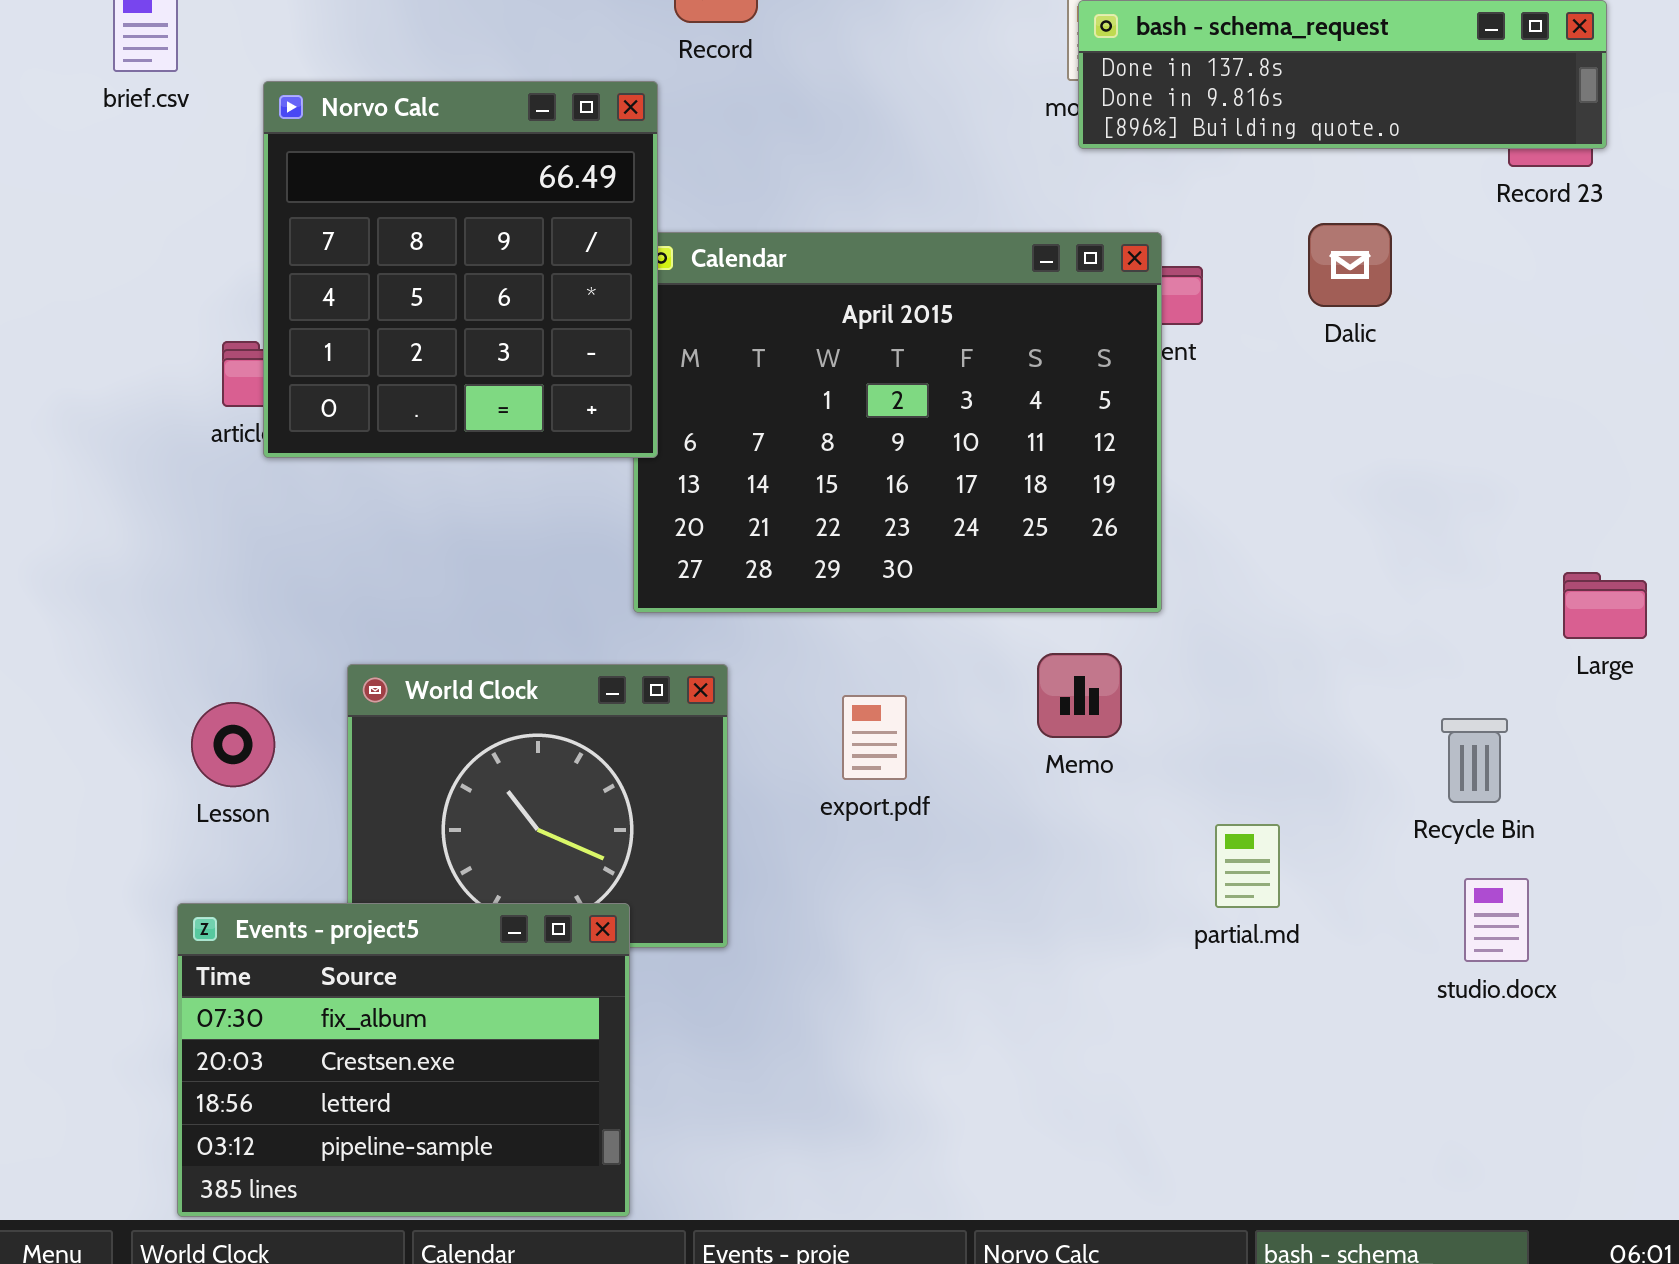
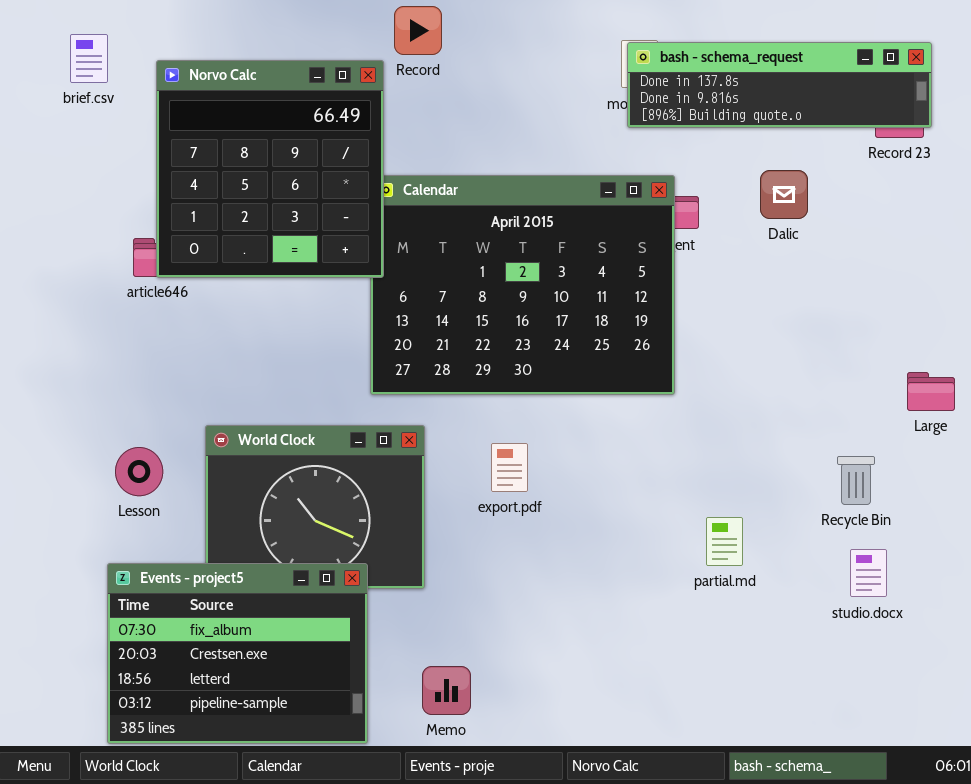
Norvo Calc: [263,81,658,458] -> [156,60,384,278], moved
Memo: [1037,653,1122,738] -> [422,666,471,715], moved

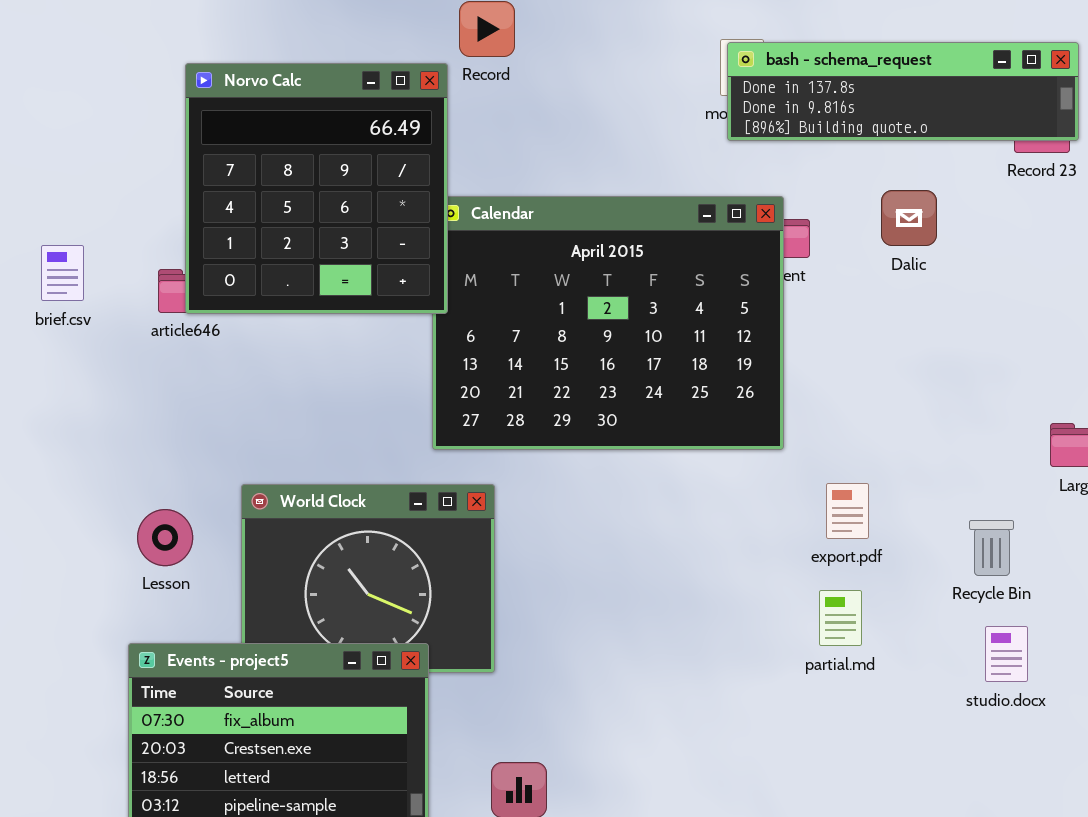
brief.csv: [70,34,108,83] -> [41,245,84,301], moved
export.pdf: [491,443,528,492] -> [826,483,869,539], moved

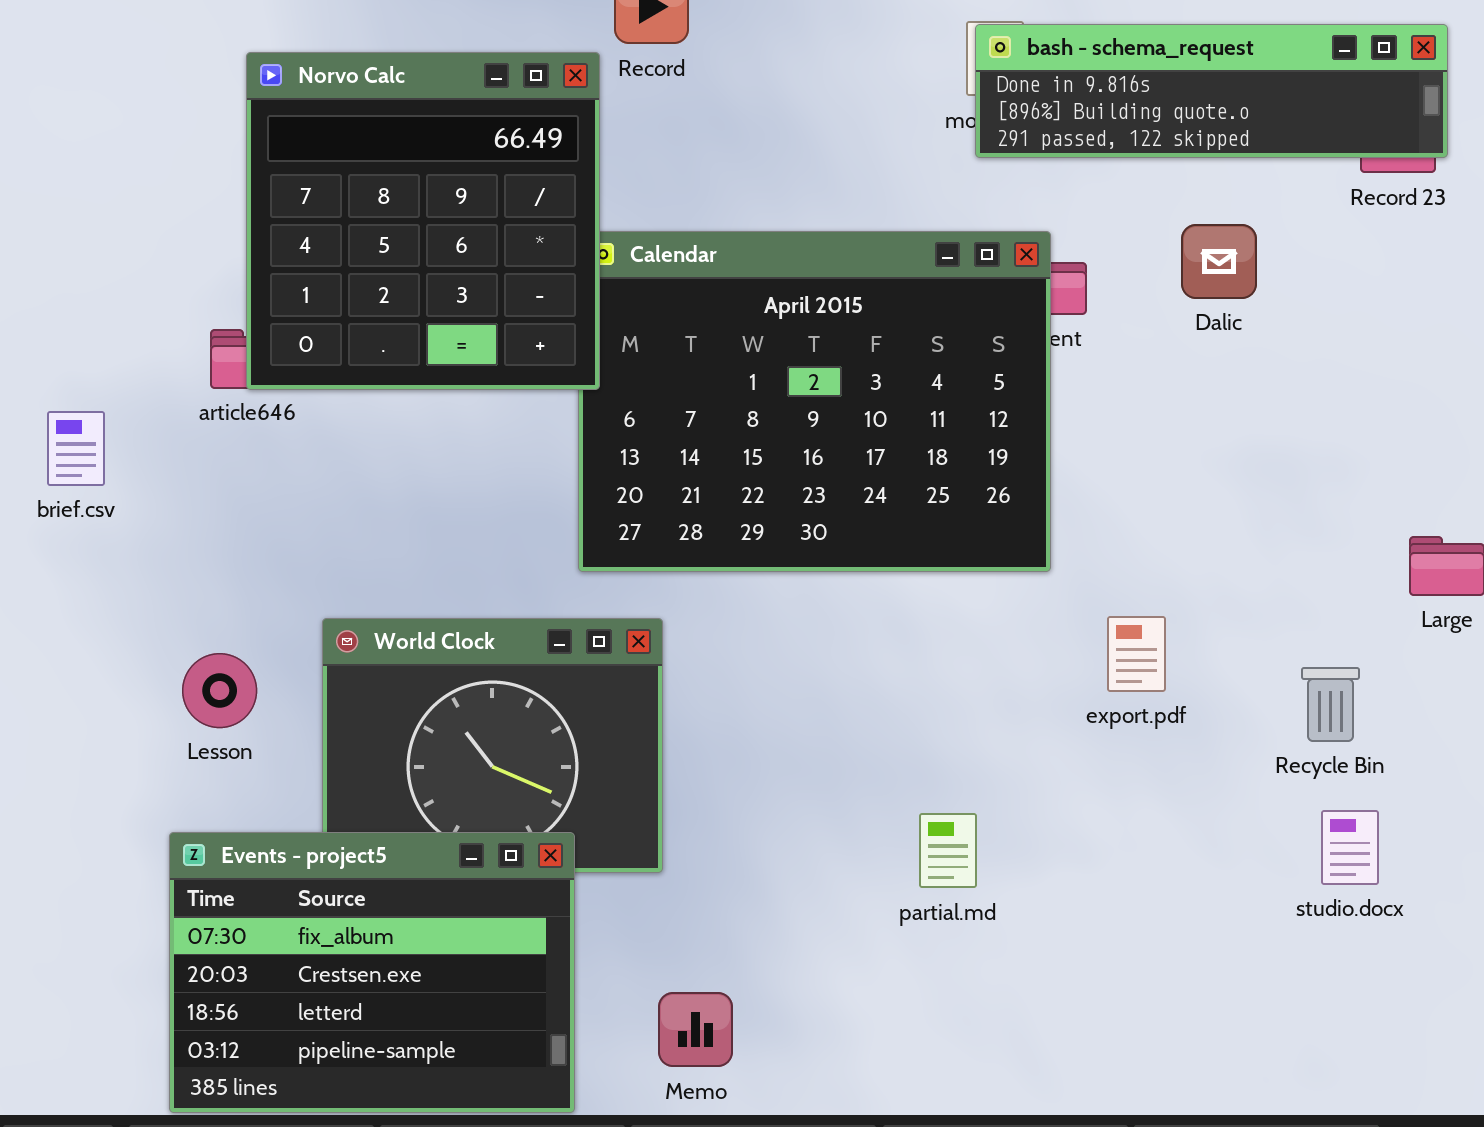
bash - schema_request: [727,42,1079,141] -> [975,24,1448,158], scrolled down 1 row
brief.csv: [41,245,84,301] -> [47,411,105,486], moved
partial.md: [819,590,862,646] -> [919,813,977,888], moved

